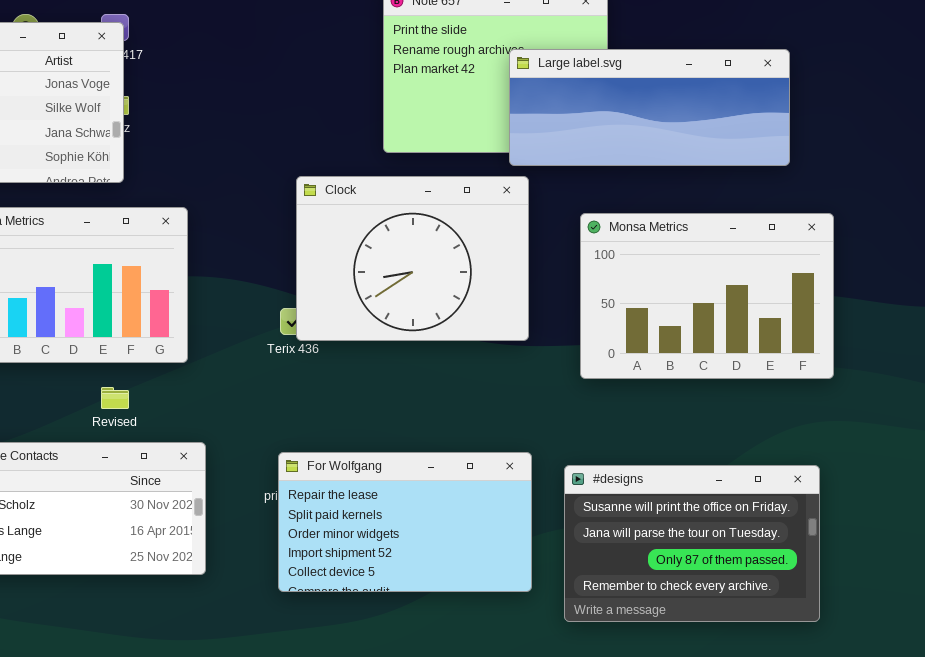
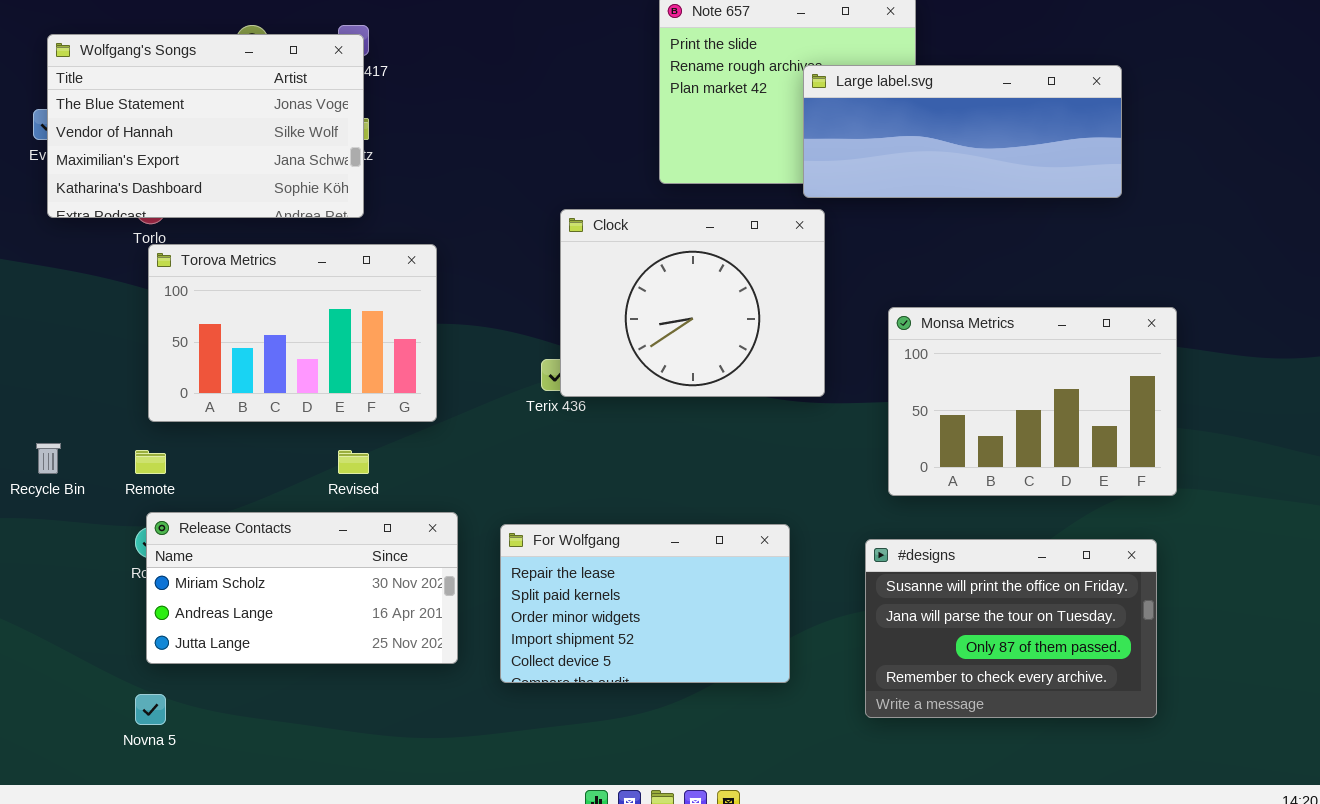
Monsa Metrics: [580,213,834,379] -> [888,307,1177,496], moved
For Wolfgang: [278,452,532,592] -> [500,524,790,683], moved

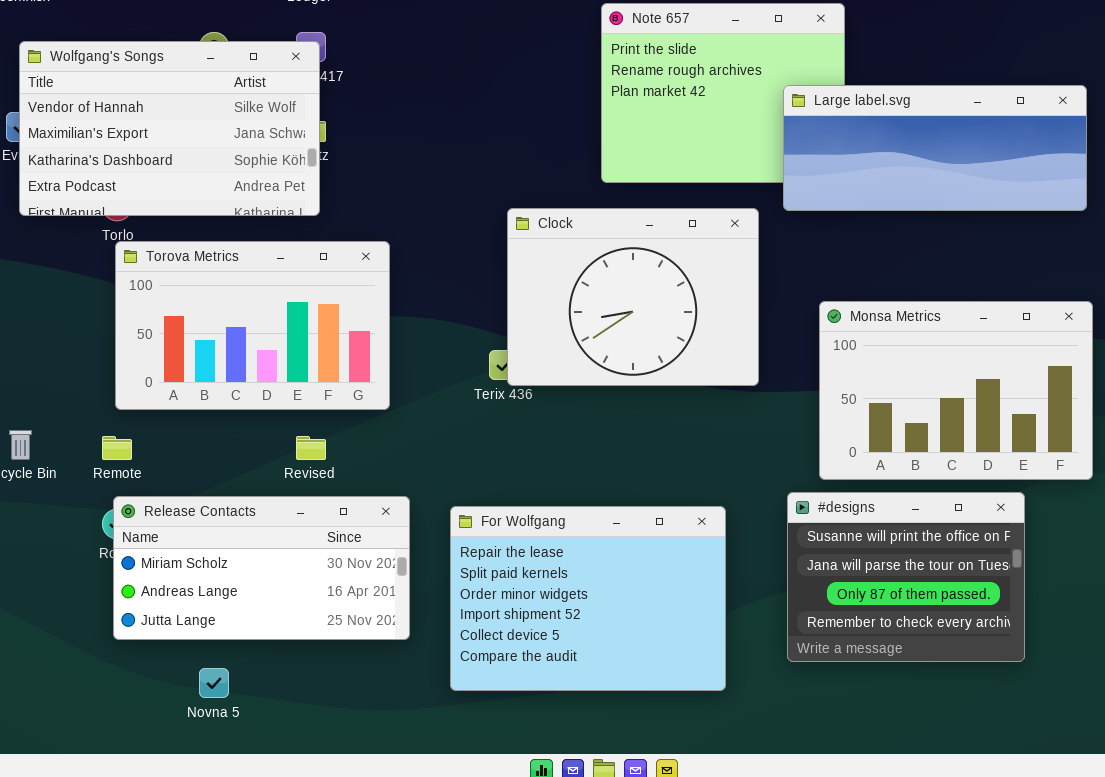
Wolfgang's Songs: [47,34,364,218] -> [19,41,320,216], scrolled down 1 row
Large label.svg: [803,65,1122,198] -> [783,85,1087,211], moved
For Wolfgang: [500,524,790,683] -> [450,506,726,691], resized
#designs: [865,539,1157,718] -> [787,492,1025,662], moved, resized
Novna 5: [135,694,166,725] -> [199,668,229,698], moved

